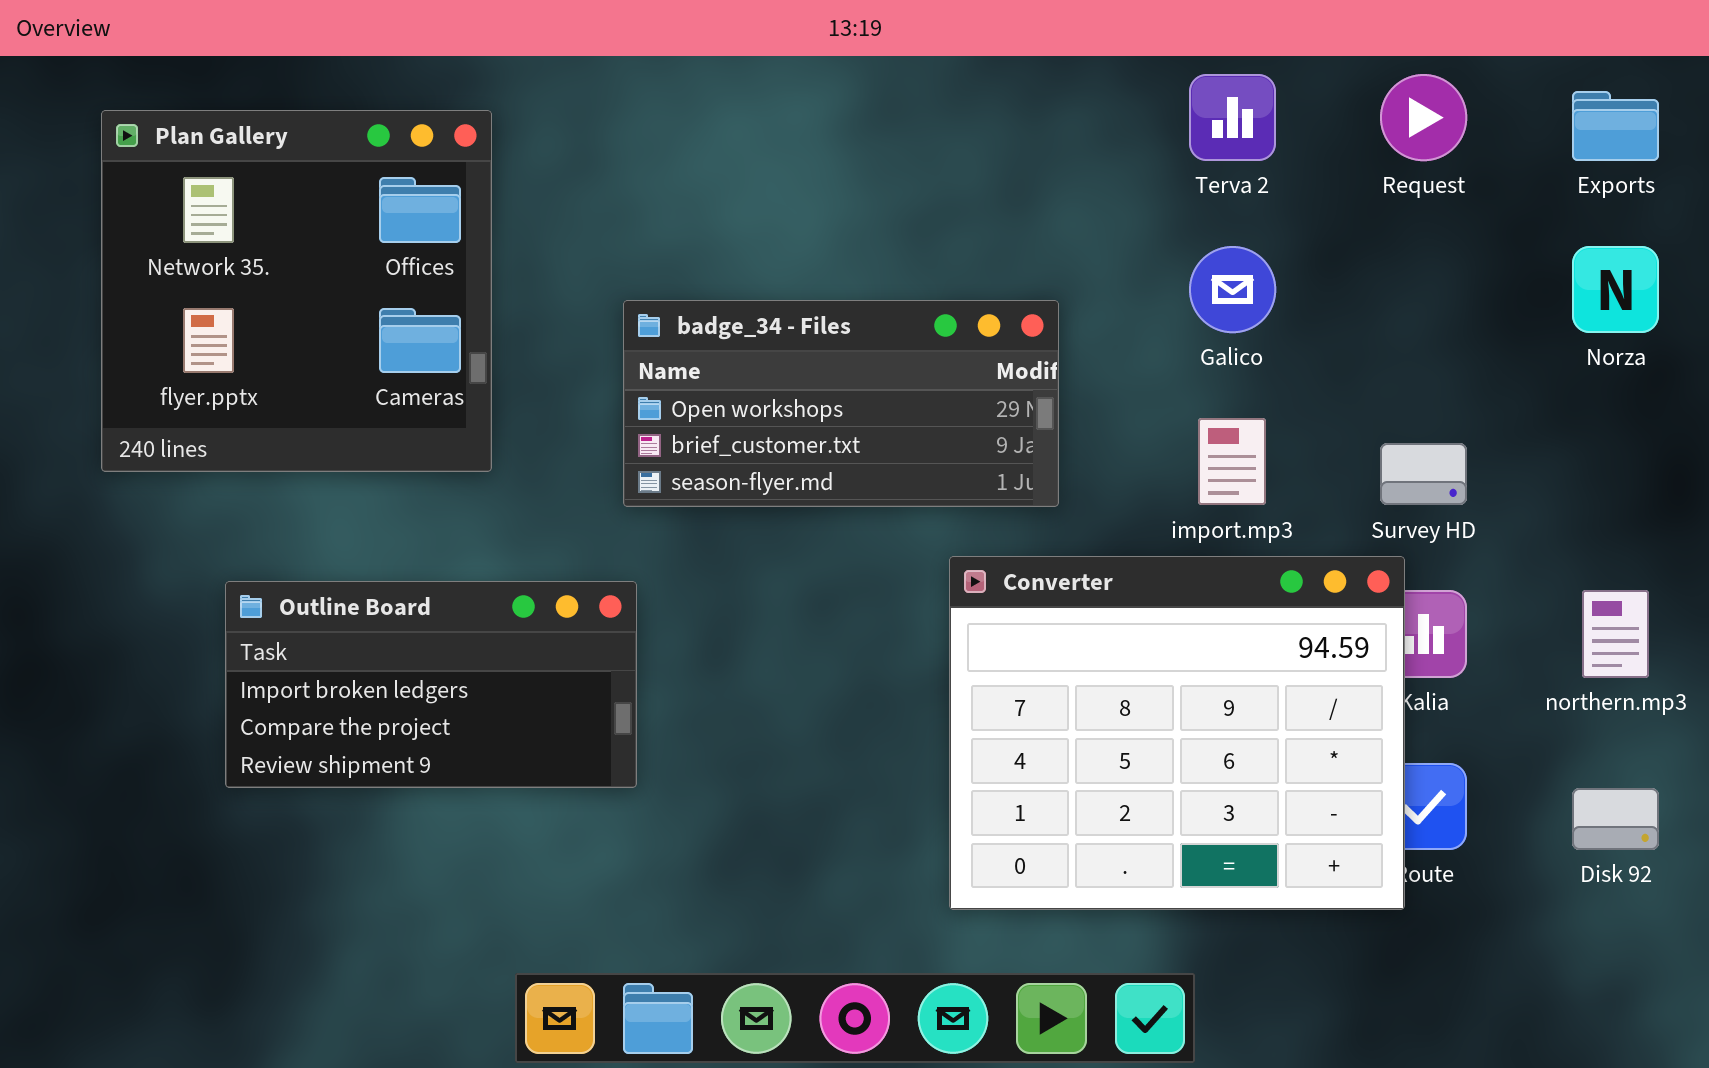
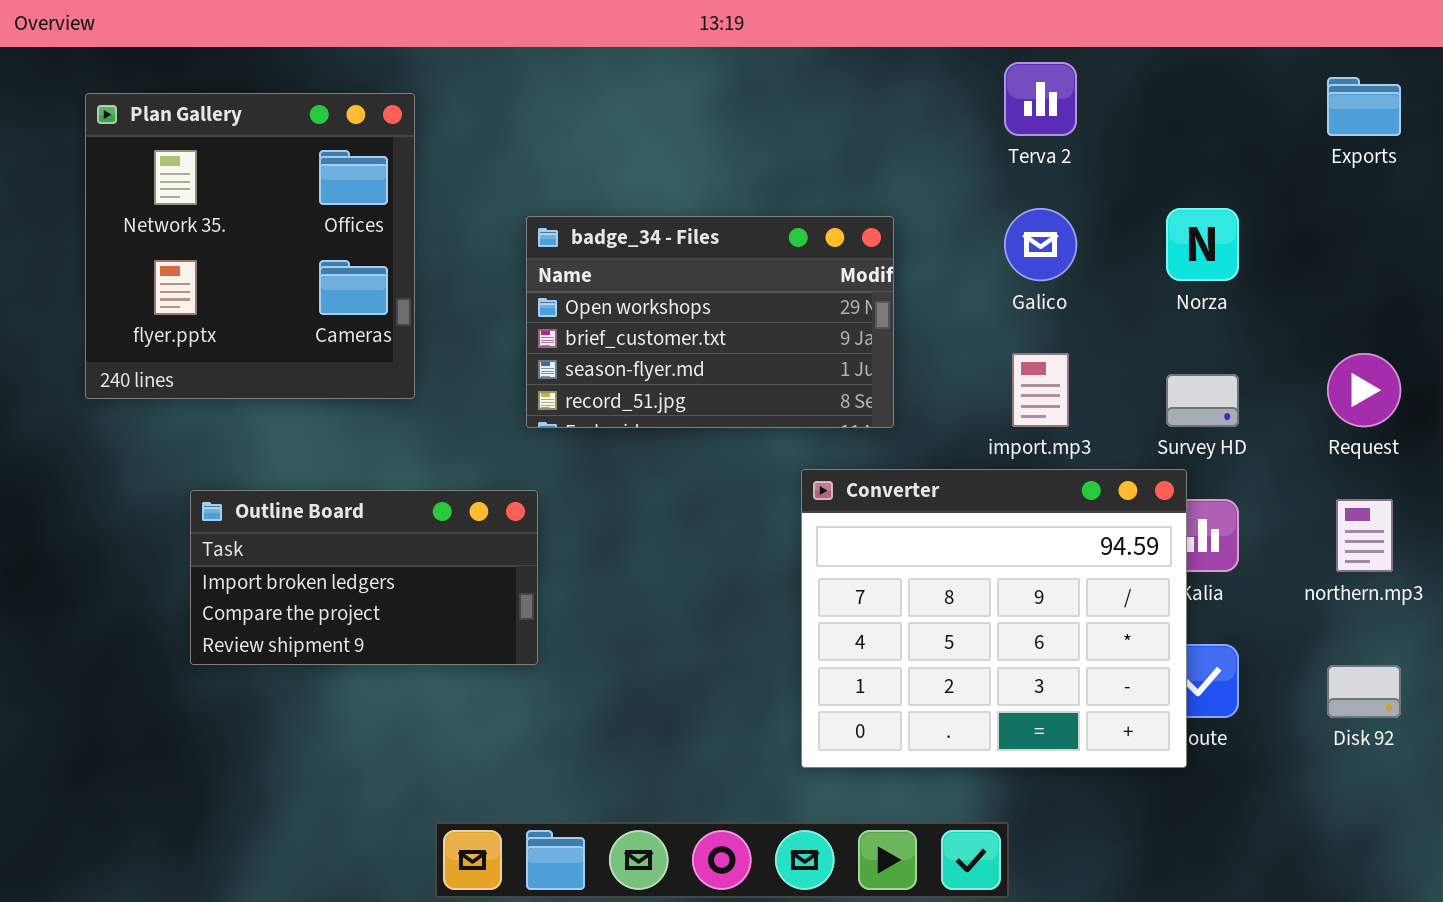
Request: [1380,74,1467,161] -> [1327,353,1401,427], moved
Norza: [1572,246,1659,333] -> [1166,208,1239,281], moved
badge_34 - Files: [623,300,1059,507] -> [526,216,894,428], resized

